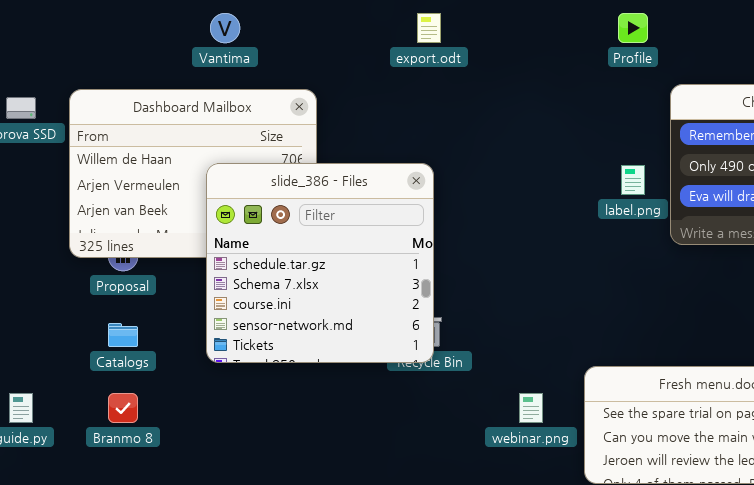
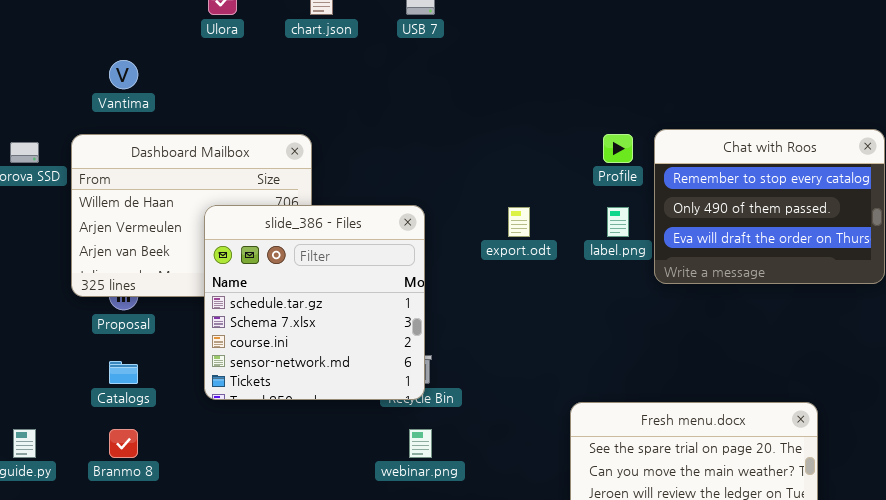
Vantima: [210,13,240,43] -> [109,60,138,89], moved
export.odt: [417,13,441,43] -> [508,207,530,237], moved
Profile: [618,13,648,43] -> [603,134,633,163], moved
webinar.png: [519,393,543,423] -> [409,429,432,458], moved

